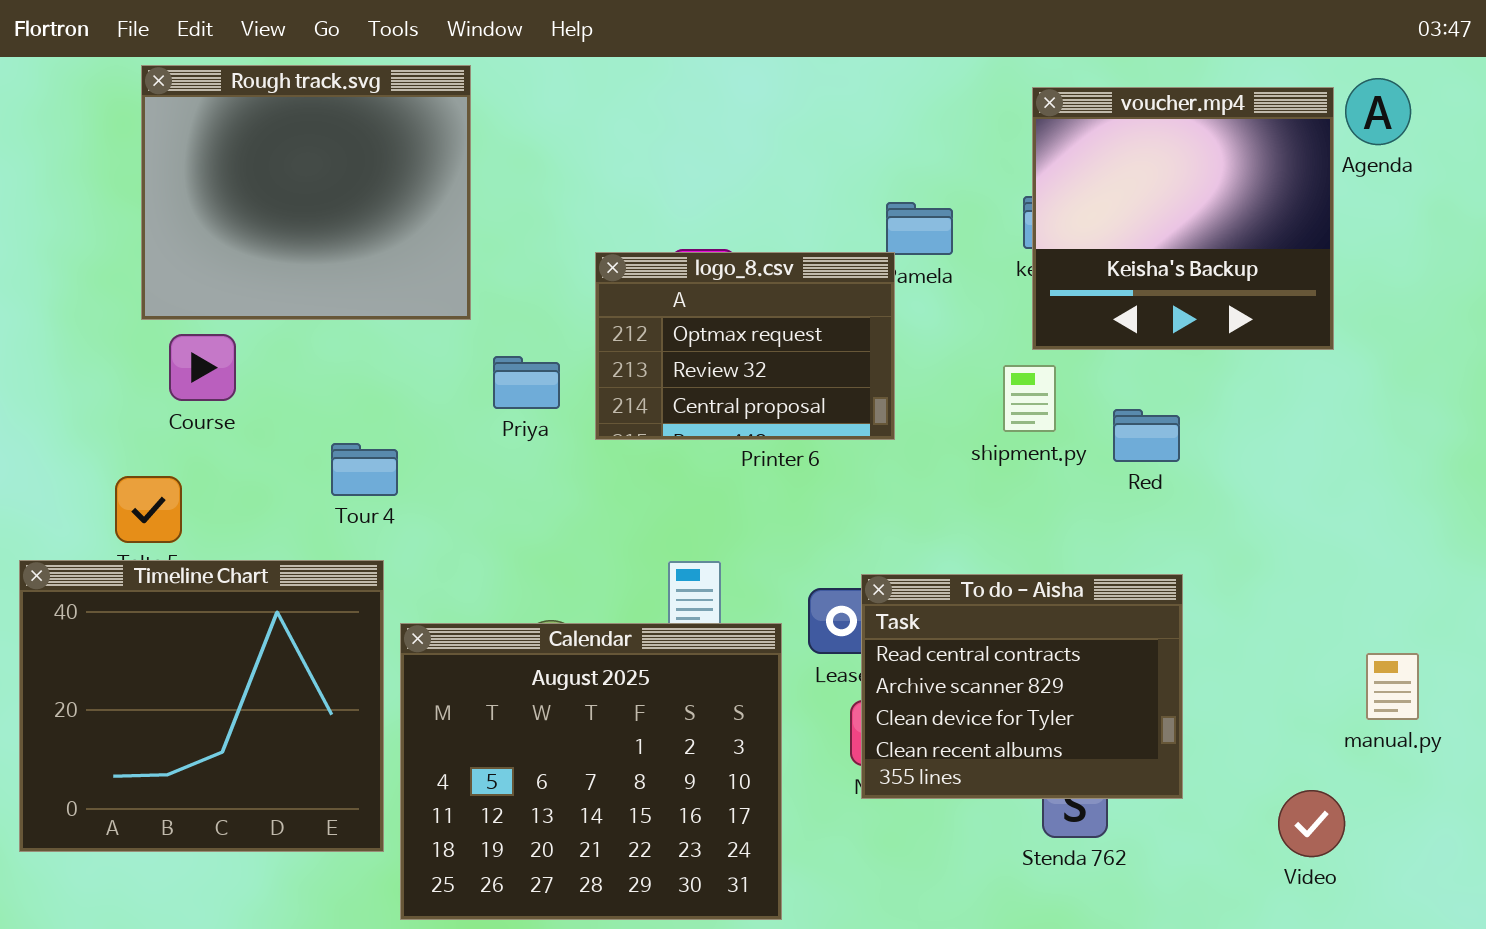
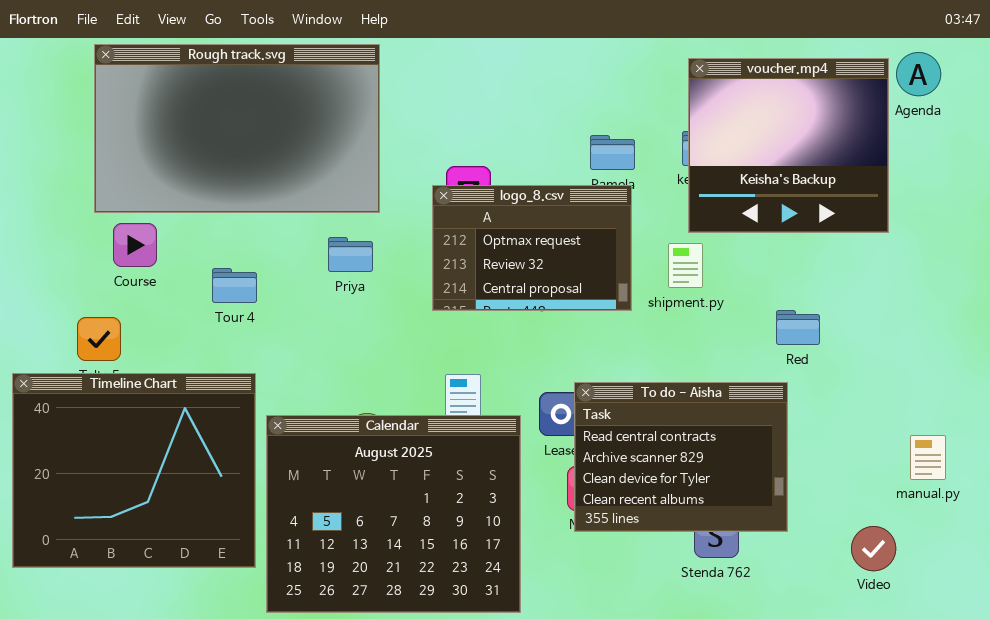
Rough track.svg: [141,65,471,320] -> [94,44,380,213], resized
logo_8.csv: [595,252,895,440] -> [432,185,632,311], moved
Red: [1113,409,1180,462] -> [776,310,820,345], moved
Tour 4: [331,443,398,496] -> [212,268,257,303], moved

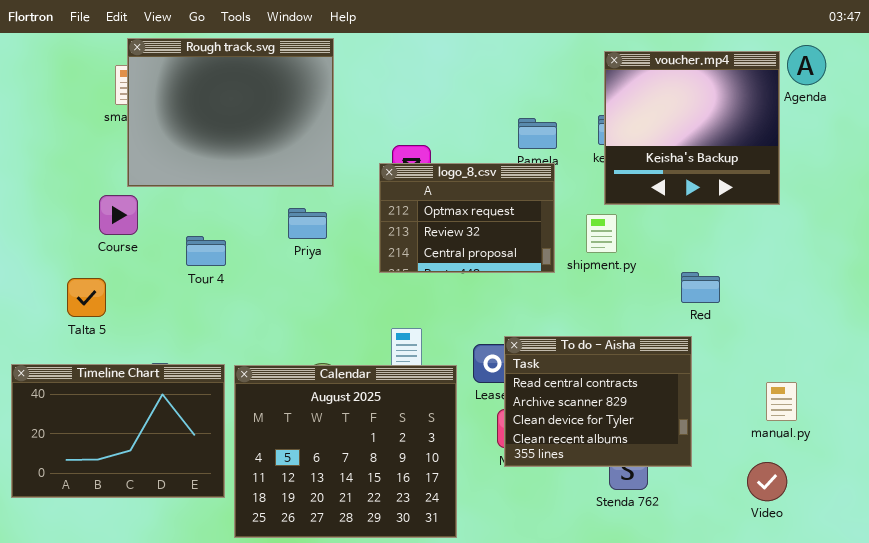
Rough track.svg: [94,44,380,213] -> [127,38,334,187], resized
Timeline Chart: [12,373,256,568] -> [11,364,225,498], resized
manual.py: [910,435,946,480] -> [766,382,797,421], moved

